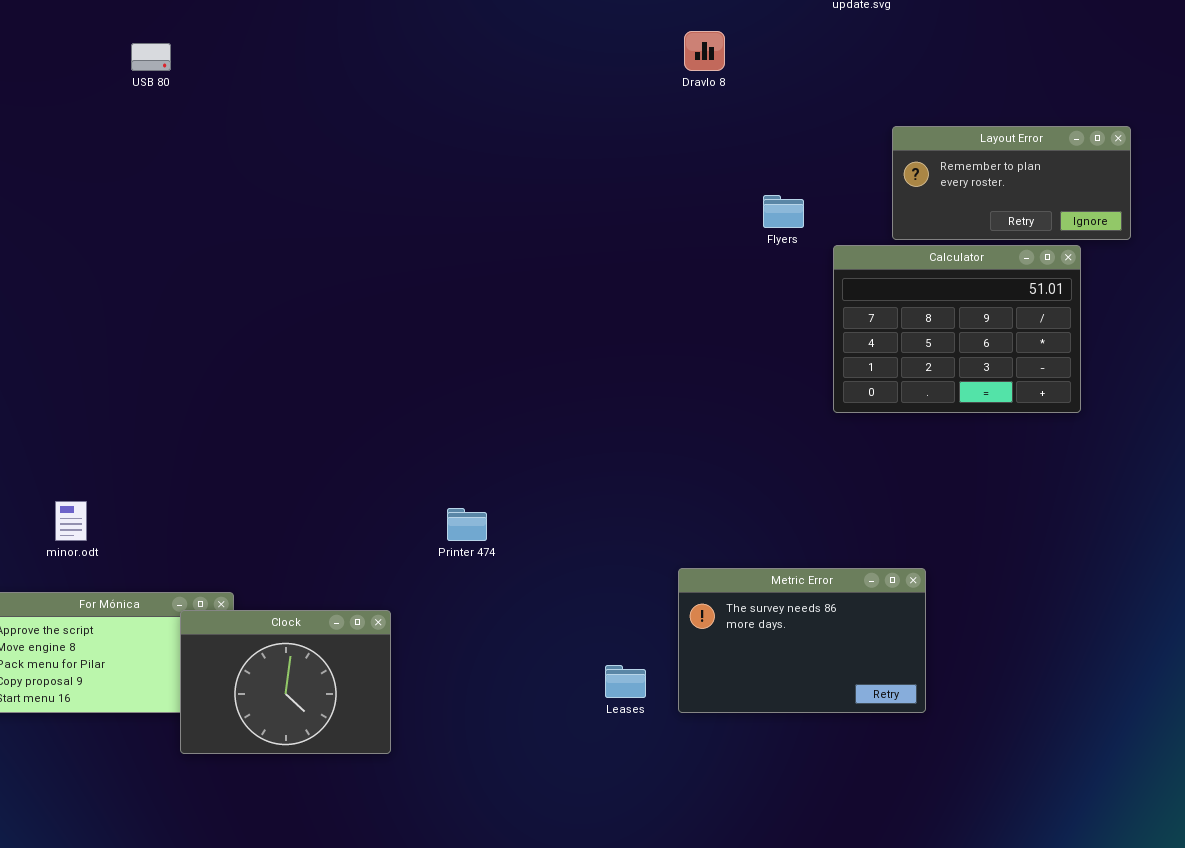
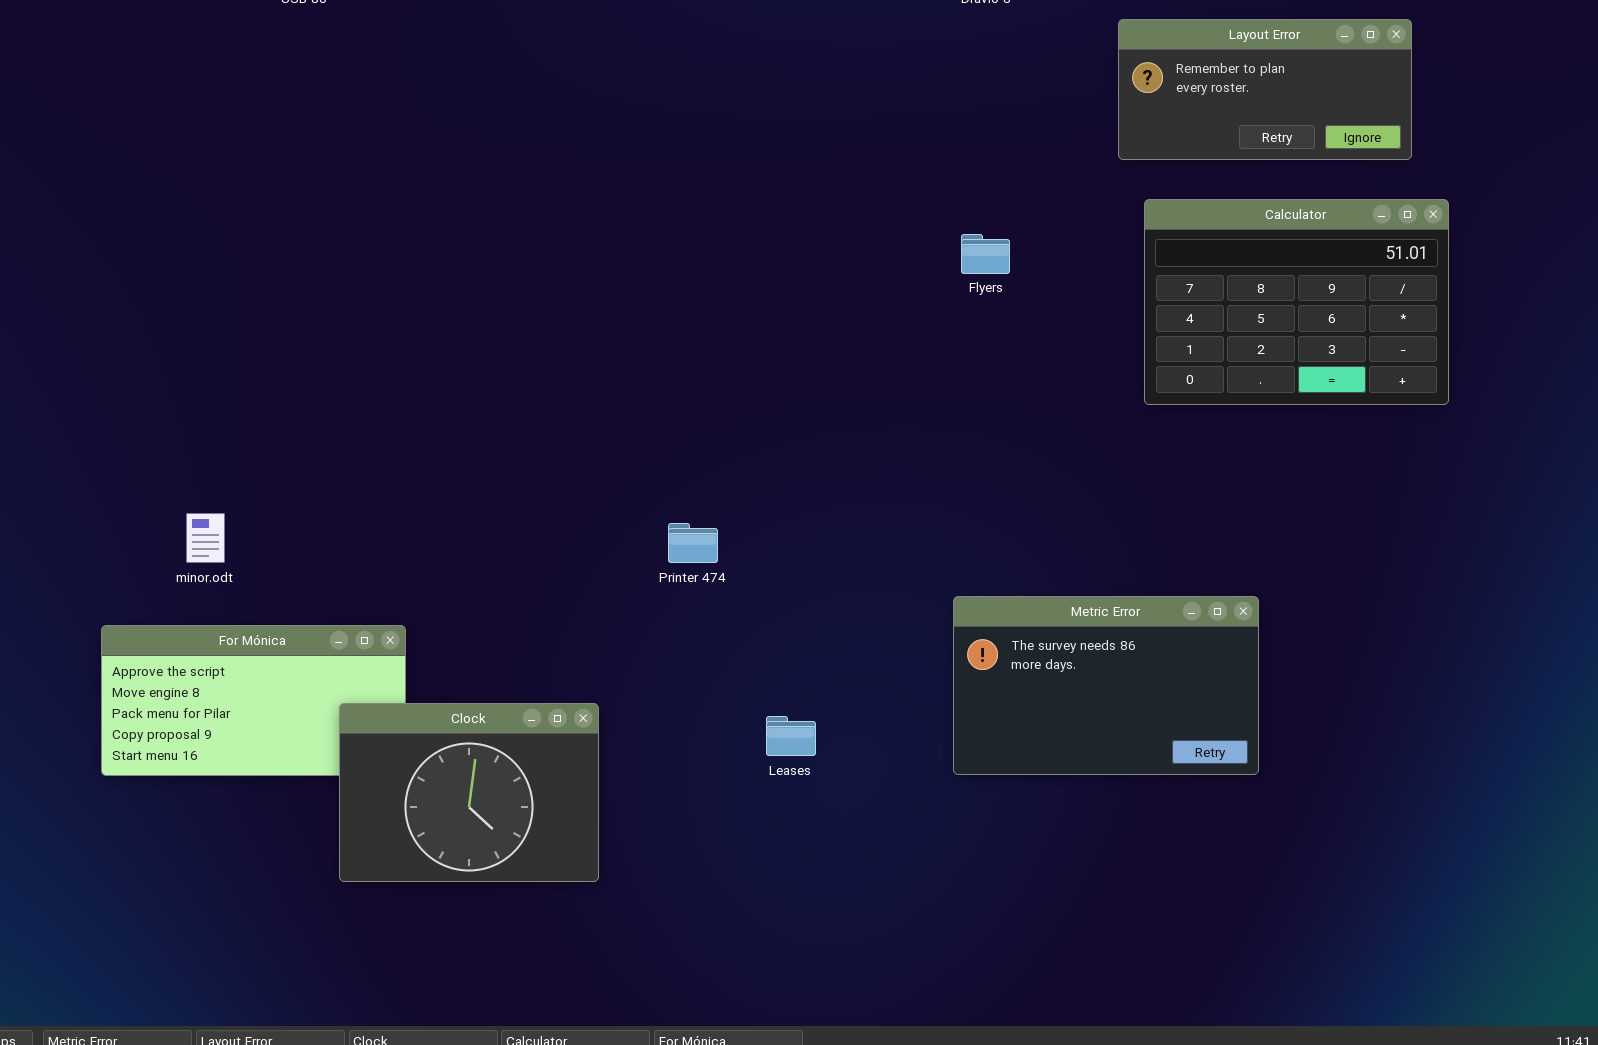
Layout Error: [892,126,1131,240] -> [1118,19,1412,160], moved
Flyers: [763,195,804,228] -> [961,234,1010,274], moved
Clock: [180,610,391,754] -> [339,703,599,882], moved
Leases: [605,665,646,698] -> [766,716,816,756], moved

